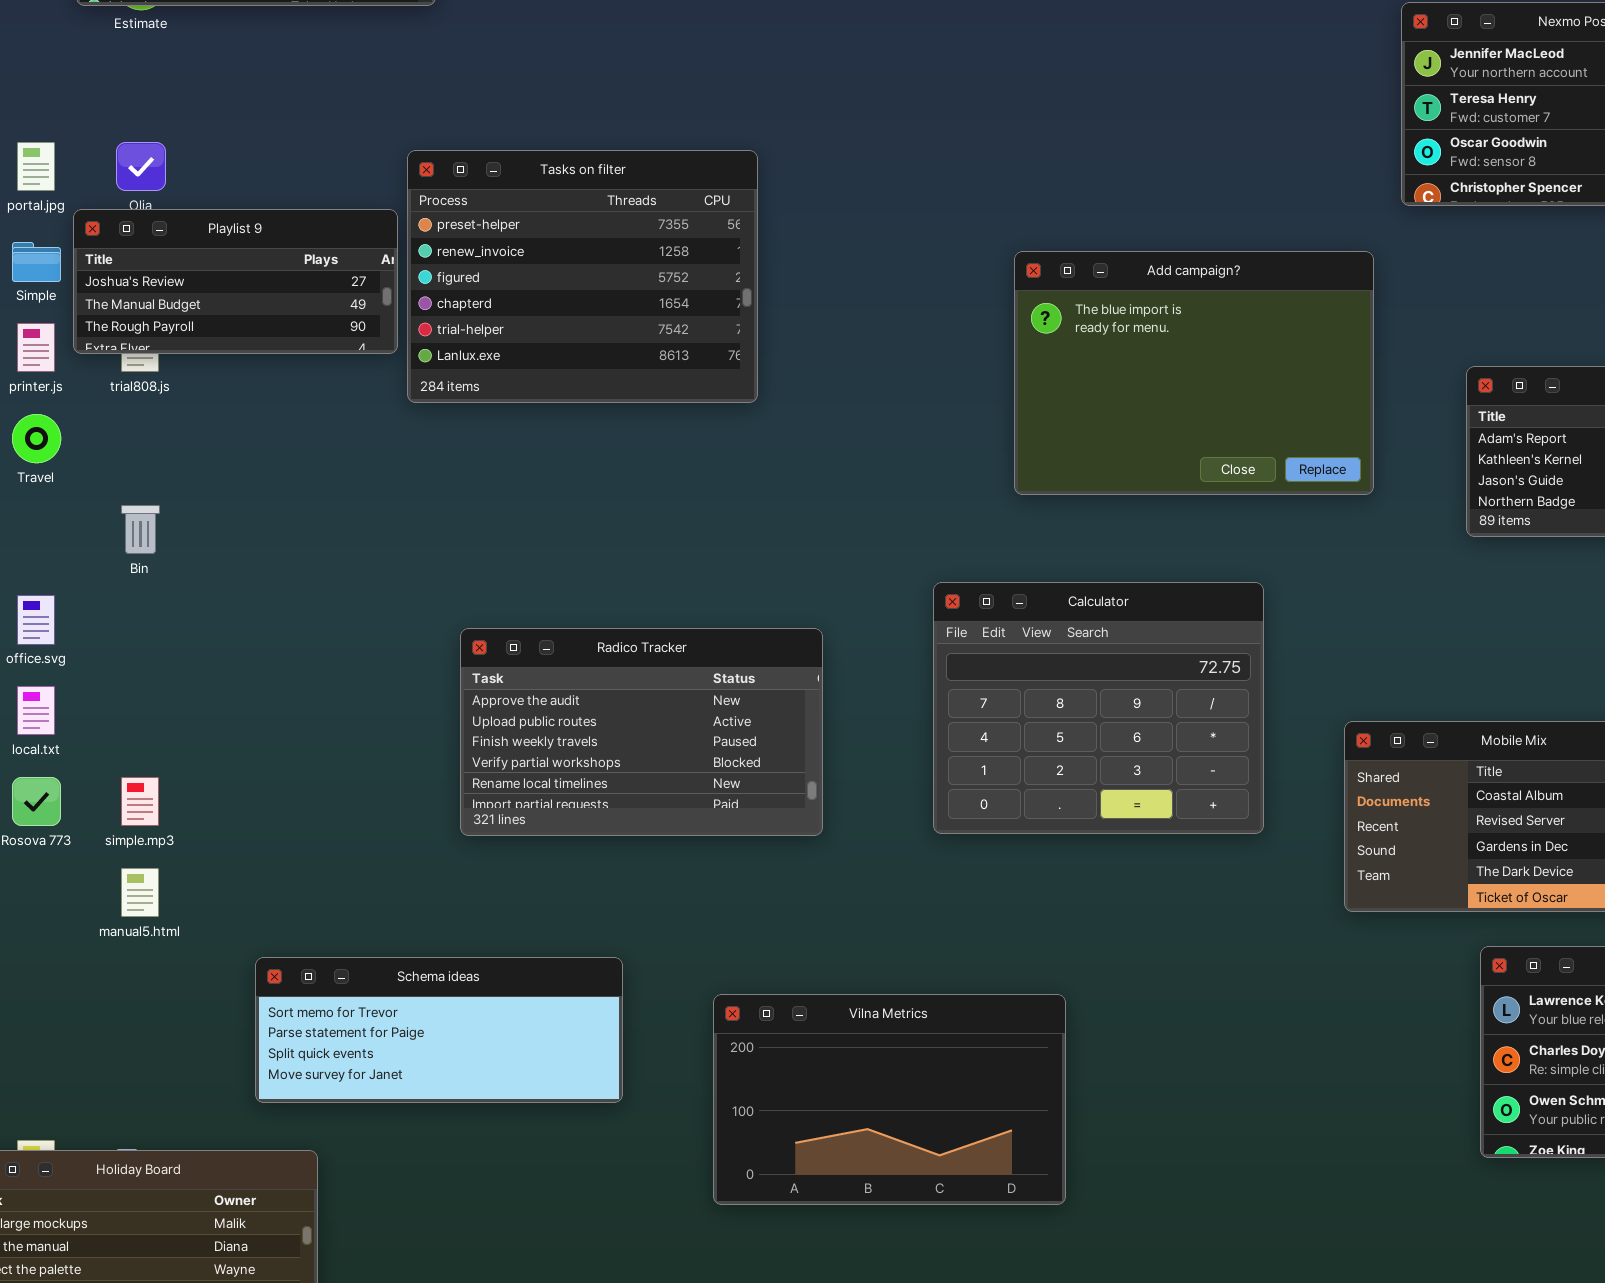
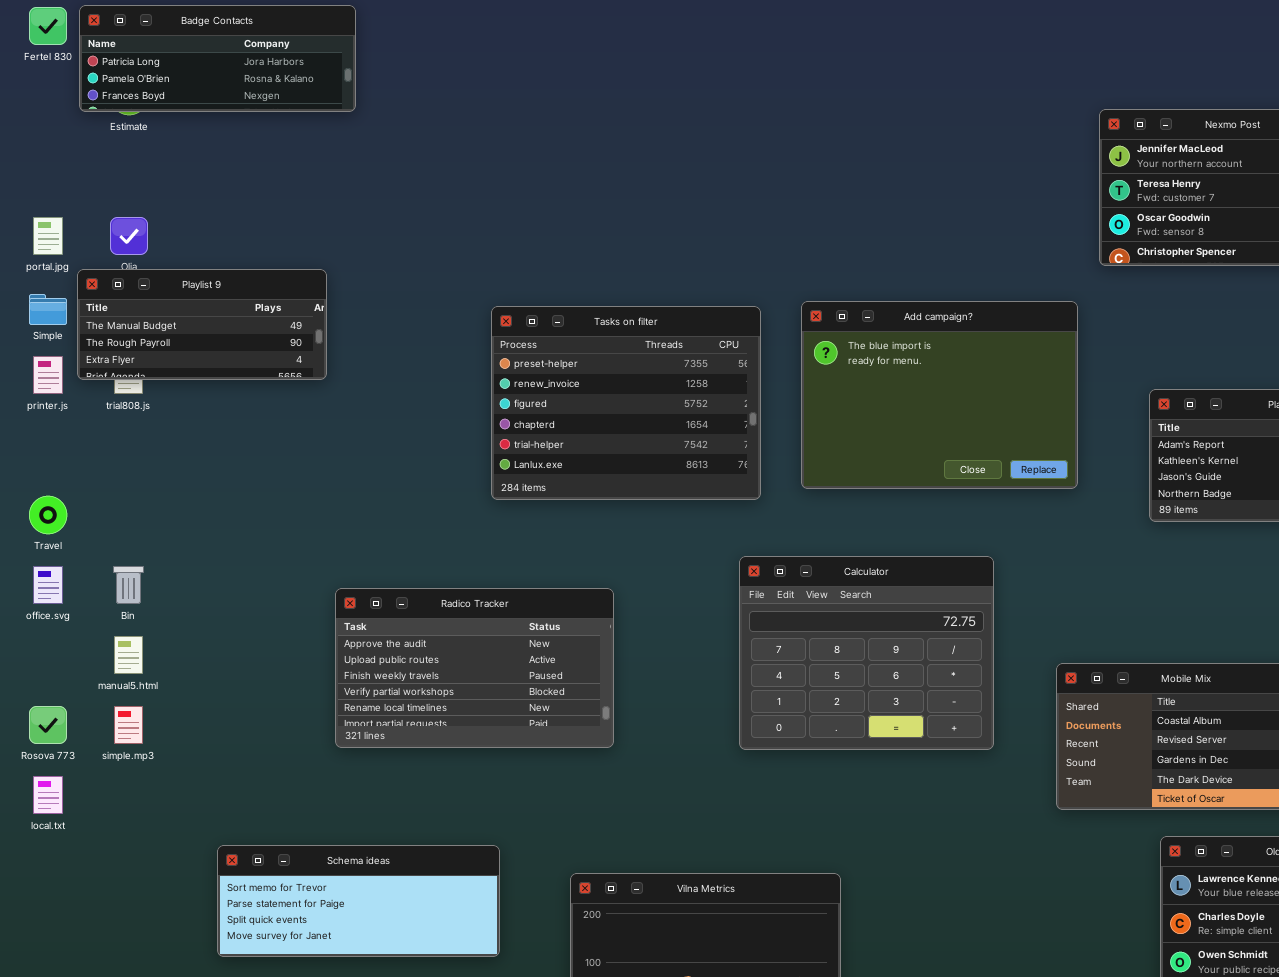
Tasks on filter: [407,150,758,403] -> [491,306,761,500], moved
Playlist 9: [73,209,398,354] -> [77,269,327,380], scrolled down 1 row
Travel: [12,414,61,463] -> [29,496,67,534], moved
Bin: [121,505,160,554] -> [113,566,144,604], moved
Radico Tracker: [460,628,823,836] -> [335,588,614,748], moved
local.txt: [17,686,55,735] -> [33,776,63,814], moved
manual5.html: [121,868,159,917] -> [114,636,143,674], moved

